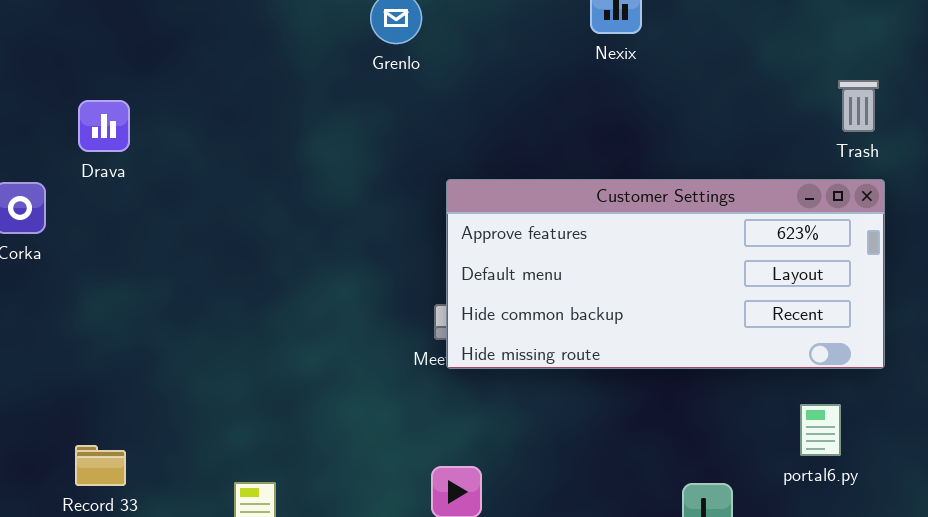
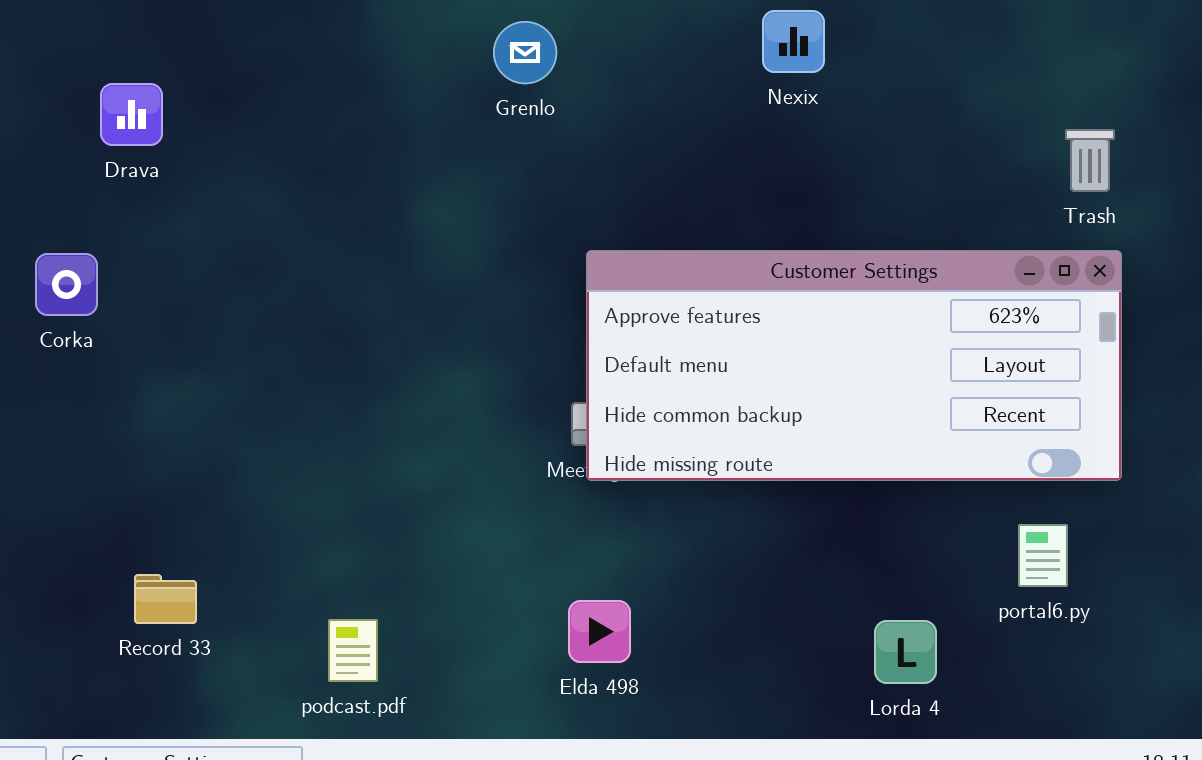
Drava: [78,100,130,152] -> [100,83,163,146], moved

